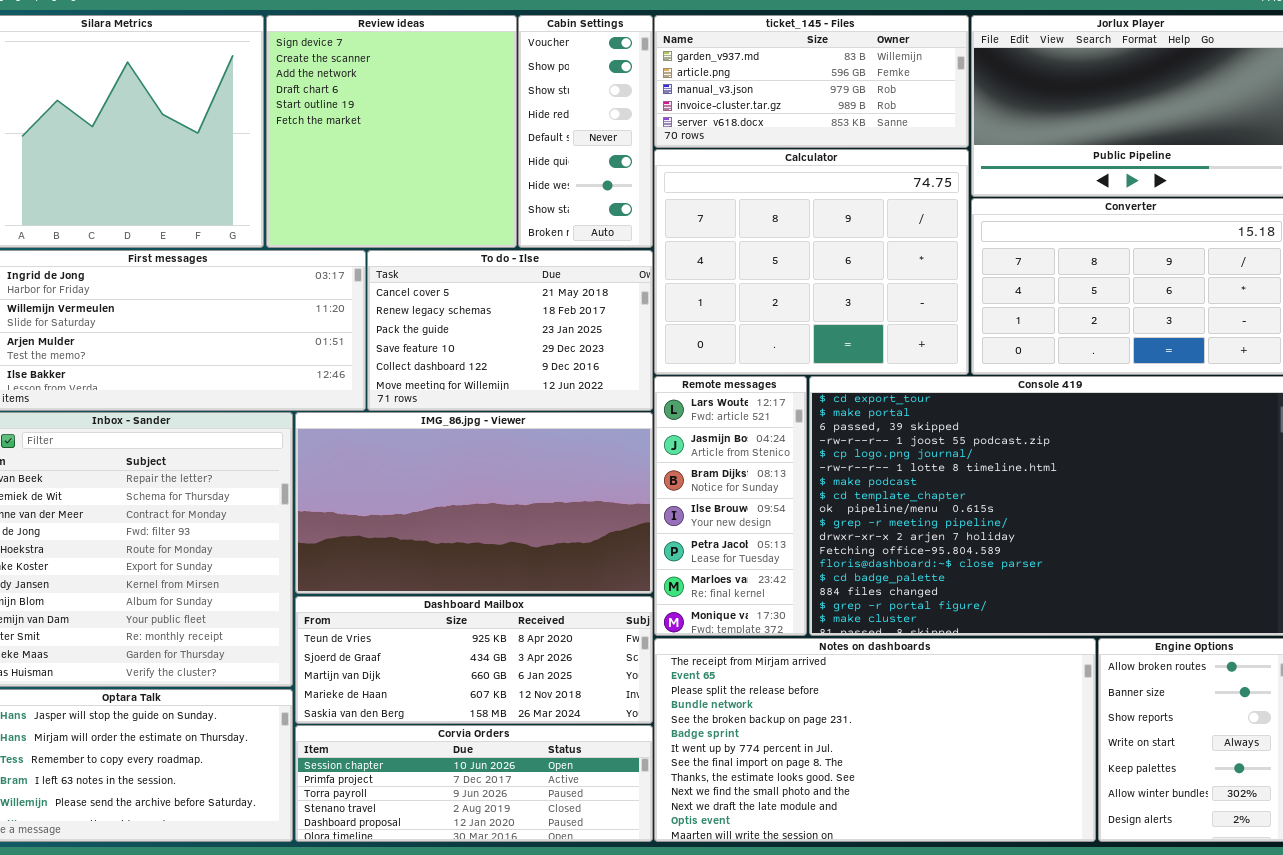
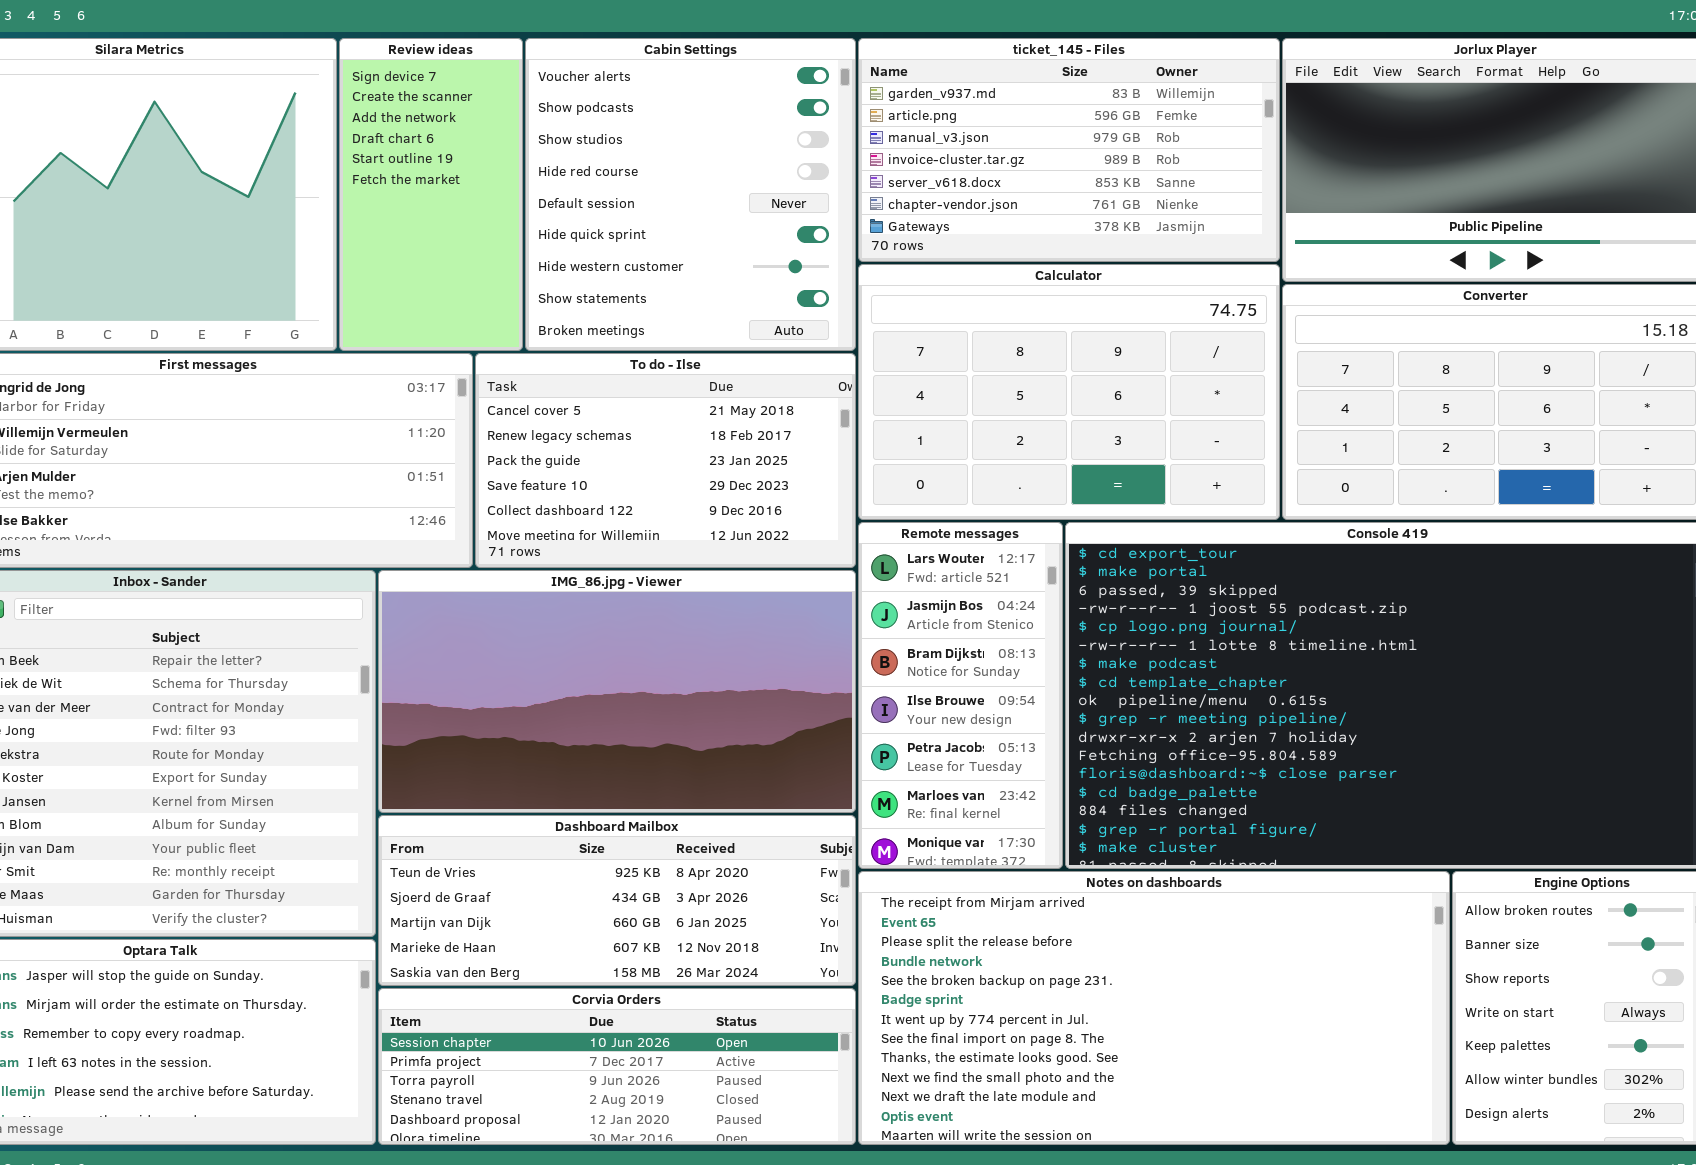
Review ideas: [266,15,517,248] -> [339,38,523,351], resized
Cabin Settings: [518,15,653,248] -> [525,38,856,351], resized
ticket_145 - Files: [654,15,969,148] -> [858,38,1280,262], resized
Calculator: [654,149,969,375] -> [858,264,1280,520], resized

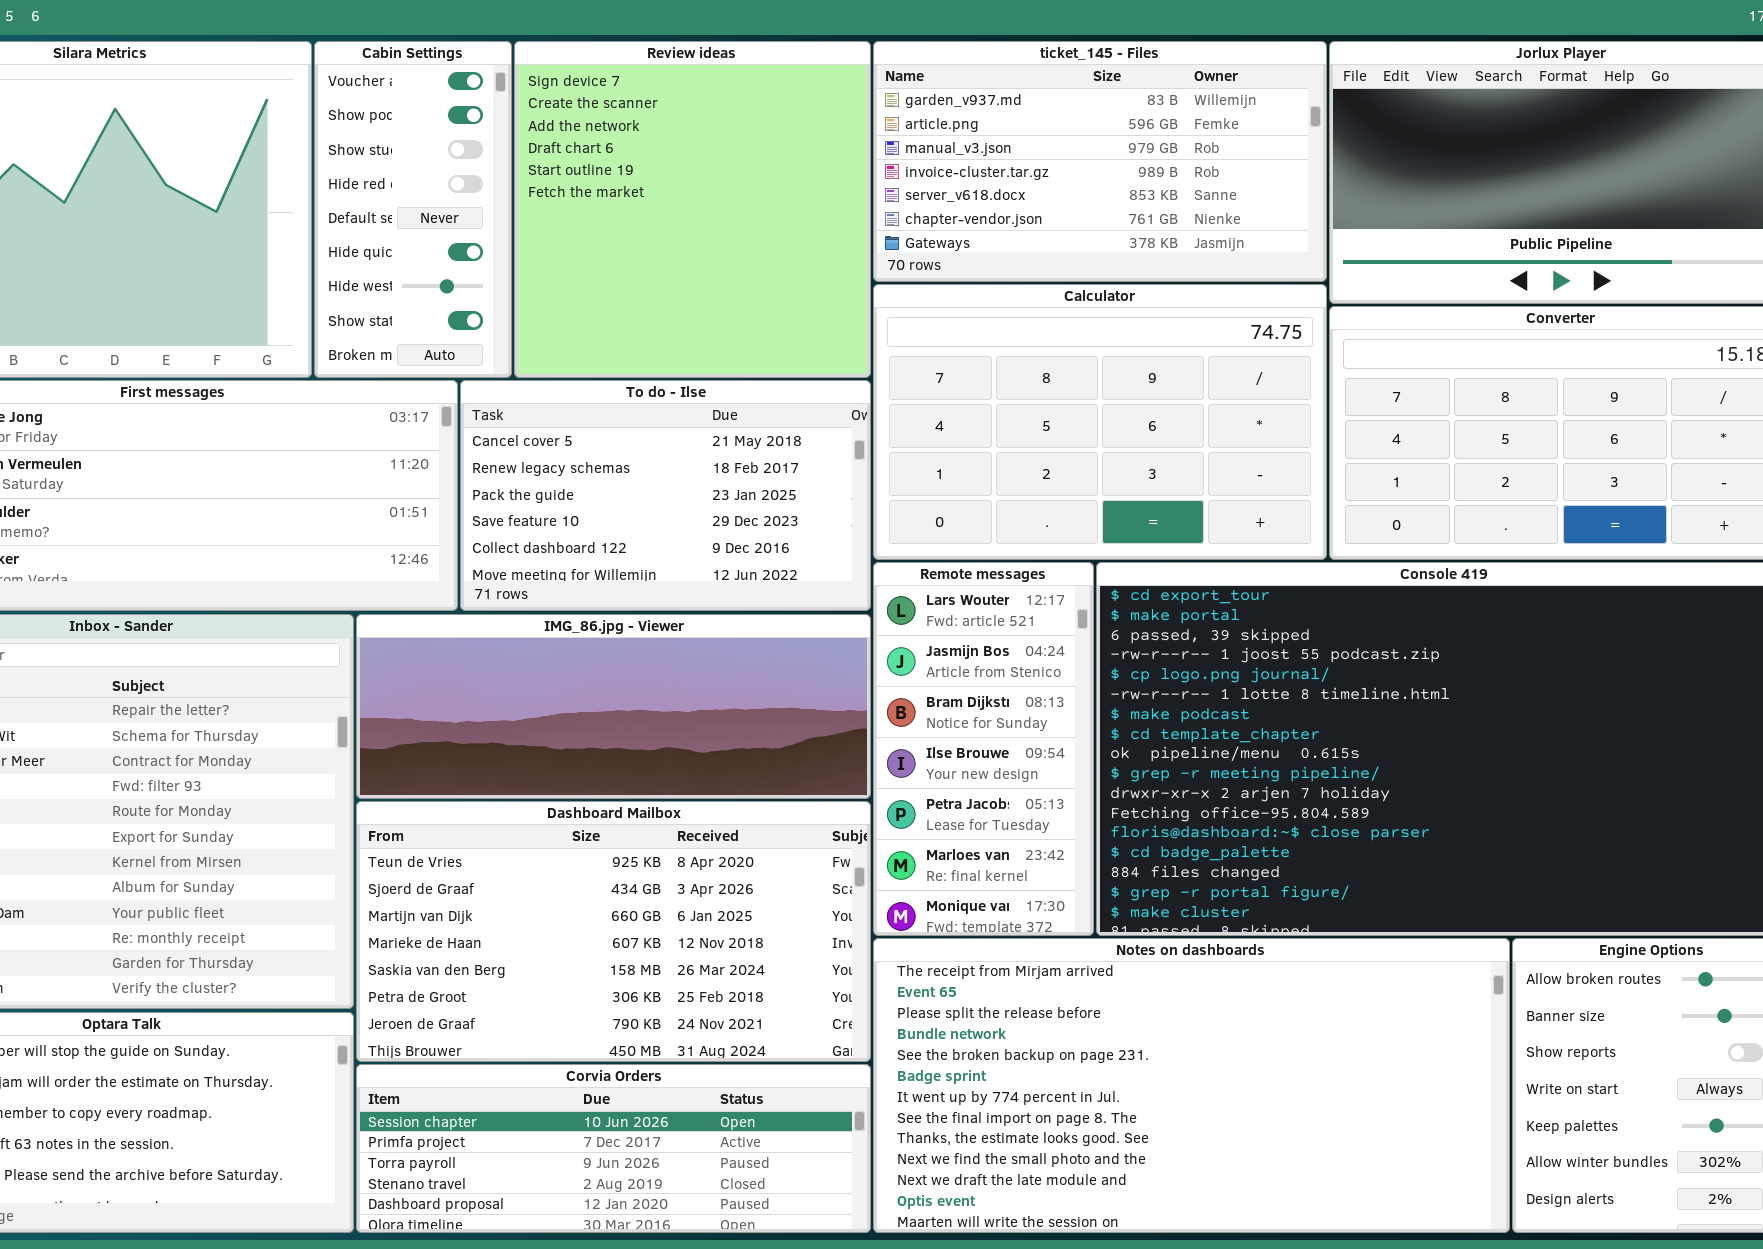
Review ideas: [339,38,523,351] -> [514,41,871,378], moved, resized
Cabin Settings: [525,38,856,351] -> [314,41,512,378], moved, resized
IMG_86.jpg - Viewer: [378,570,856,813] -> [356,614,871,799], resized
Dashboard Mailbox: [378,815,856,986] -> [356,801,871,1062], resized

